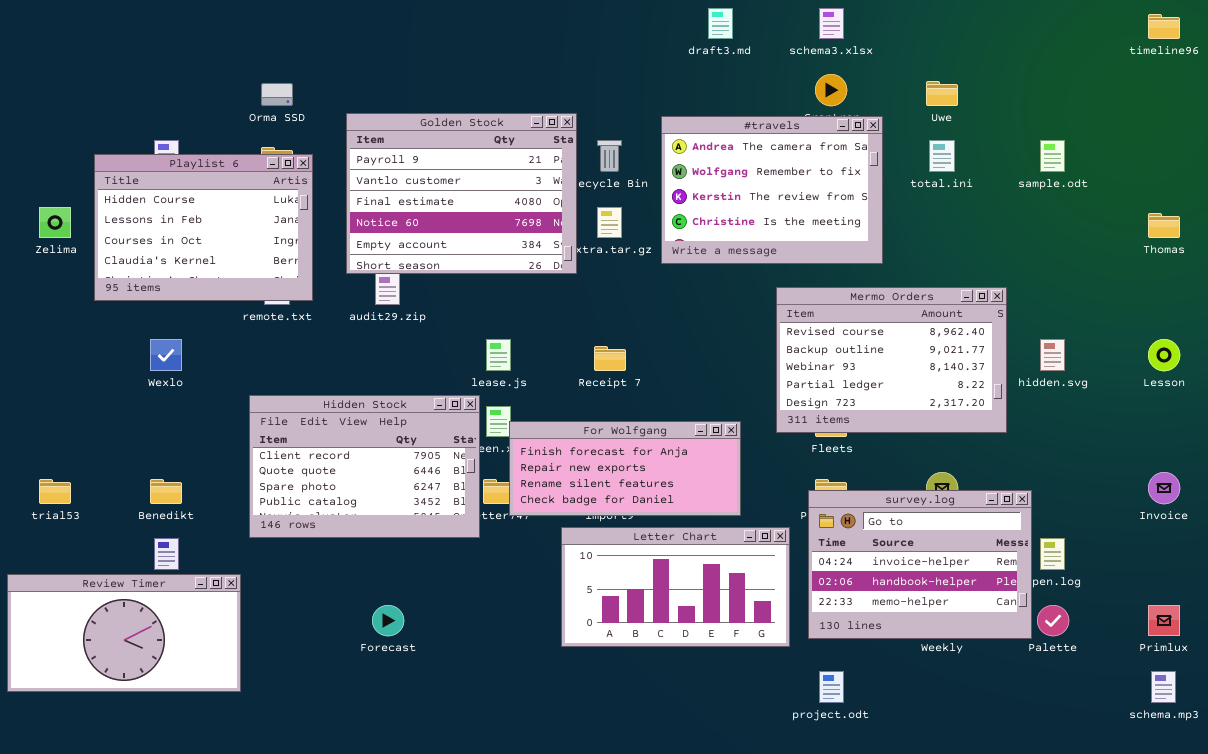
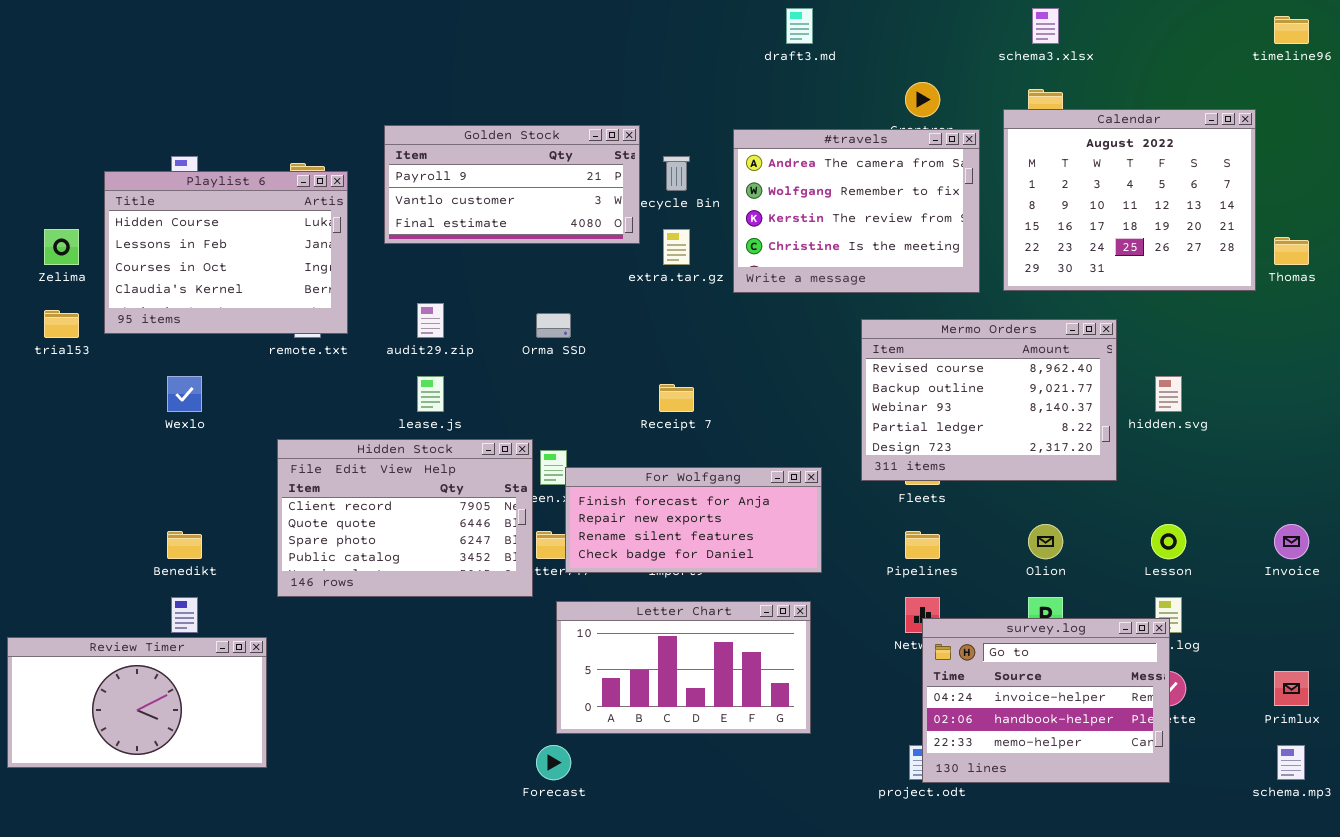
schema3.xlsx: [819,8,844,39] -> [1032,8,1059,44], moved
Orma SSD: [261,83,293,106] -> [536,313,571,338], moved
Calendar: none -> [1003,109,1256,291], opened
Golden Stock: [346,113,577,274] -> [384,125,640,244], resized
lease.js: [486,339,511,371] -> [417,376,444,412], moved
Lesson: [1148,339,1180,371] -> [1151,524,1186,559], moved
trial53: [39,479,71,504] -> [44,310,79,338], moved
survey.log: [808,490,1032,639] -> [922,618,1170,783], moved
Letter Chart: [561,527,790,647] -> [556,601,811,734], moved
Forecast: [372,605,404,636] -> [536,745,571,780], moved

